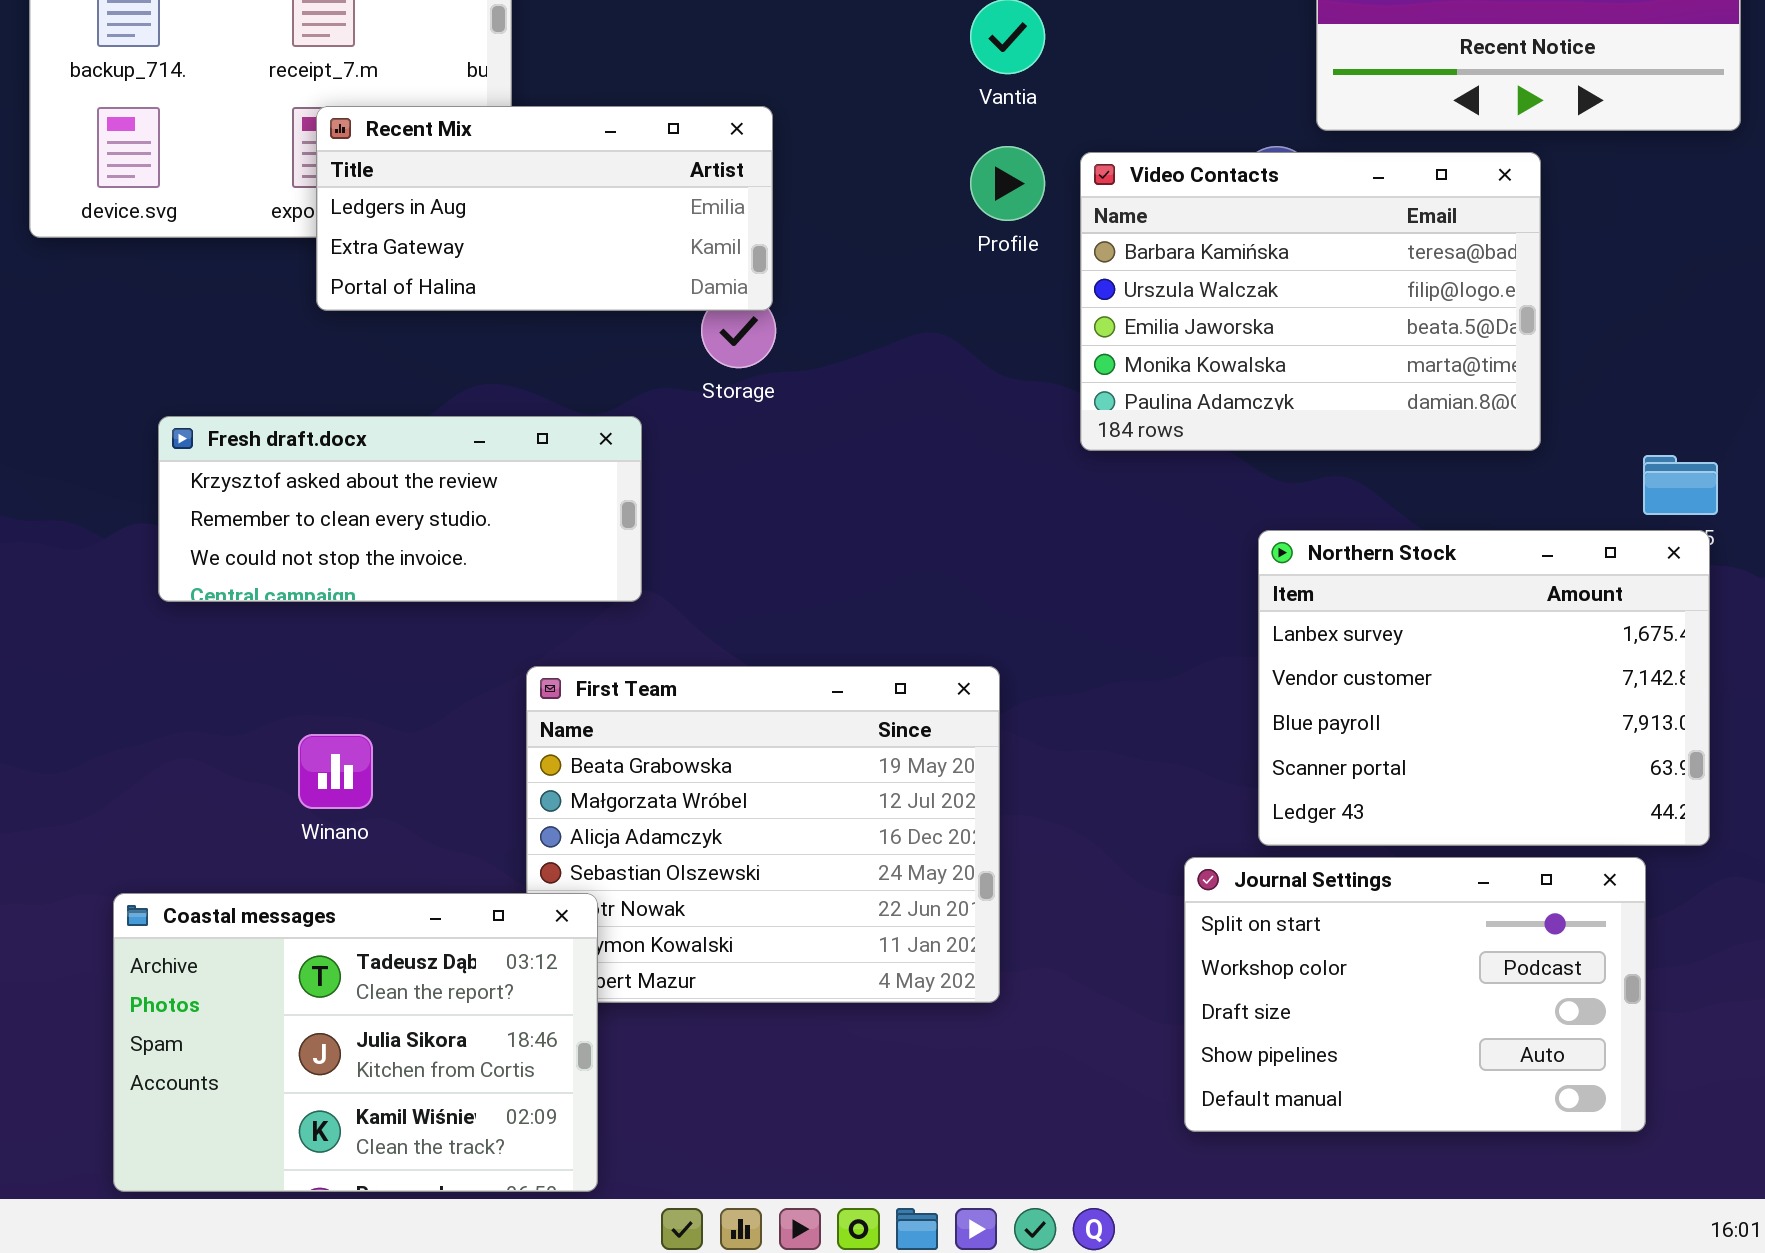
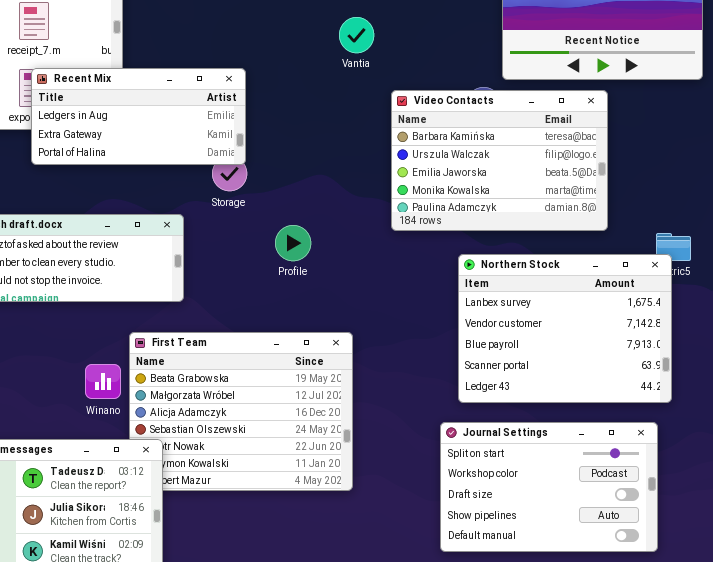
Profile: [970,146,1045,221] -> [275,225,311,261], moved
Northern Stock: [1258,530,1710,846] -> [458,254,672,403], moved
Winano: [298,734,373,809] -> [85,364,121,399], moved

